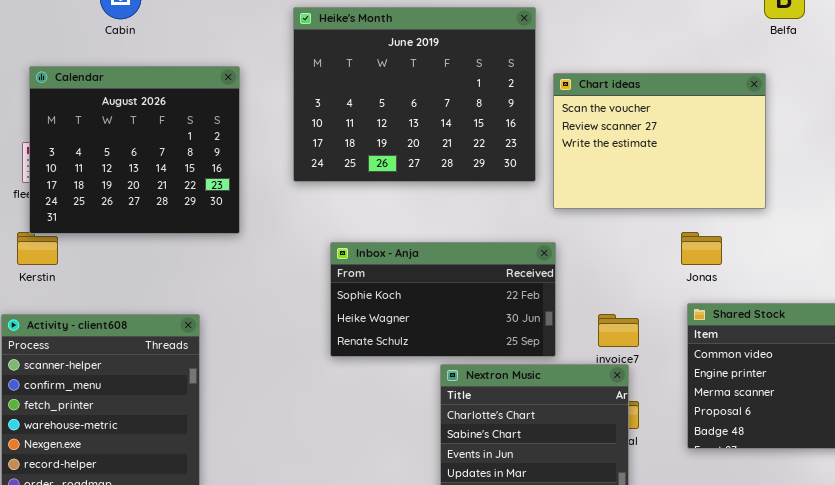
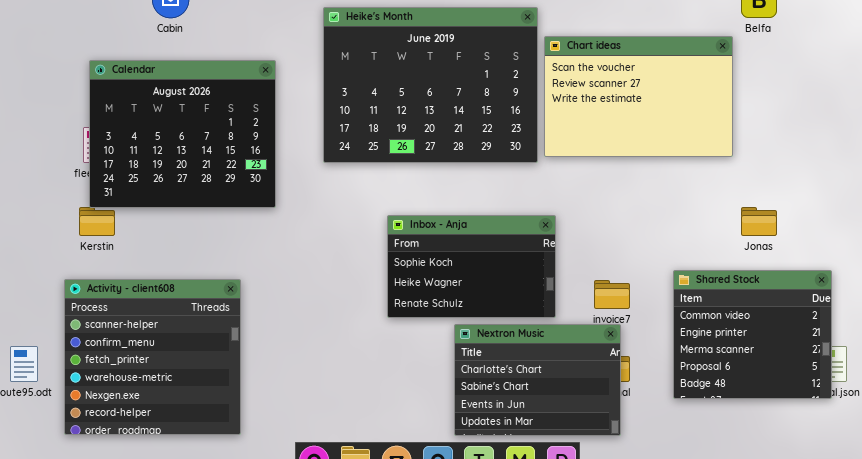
Chart ideas: [553,73,766,209] -> [544,36,733,157], moved
Jonas: [681,232,722,265] -> [741,207,777,236], moved
Inbox - Anja: [330,242,556,357] -> [387,215,556,318], resized

